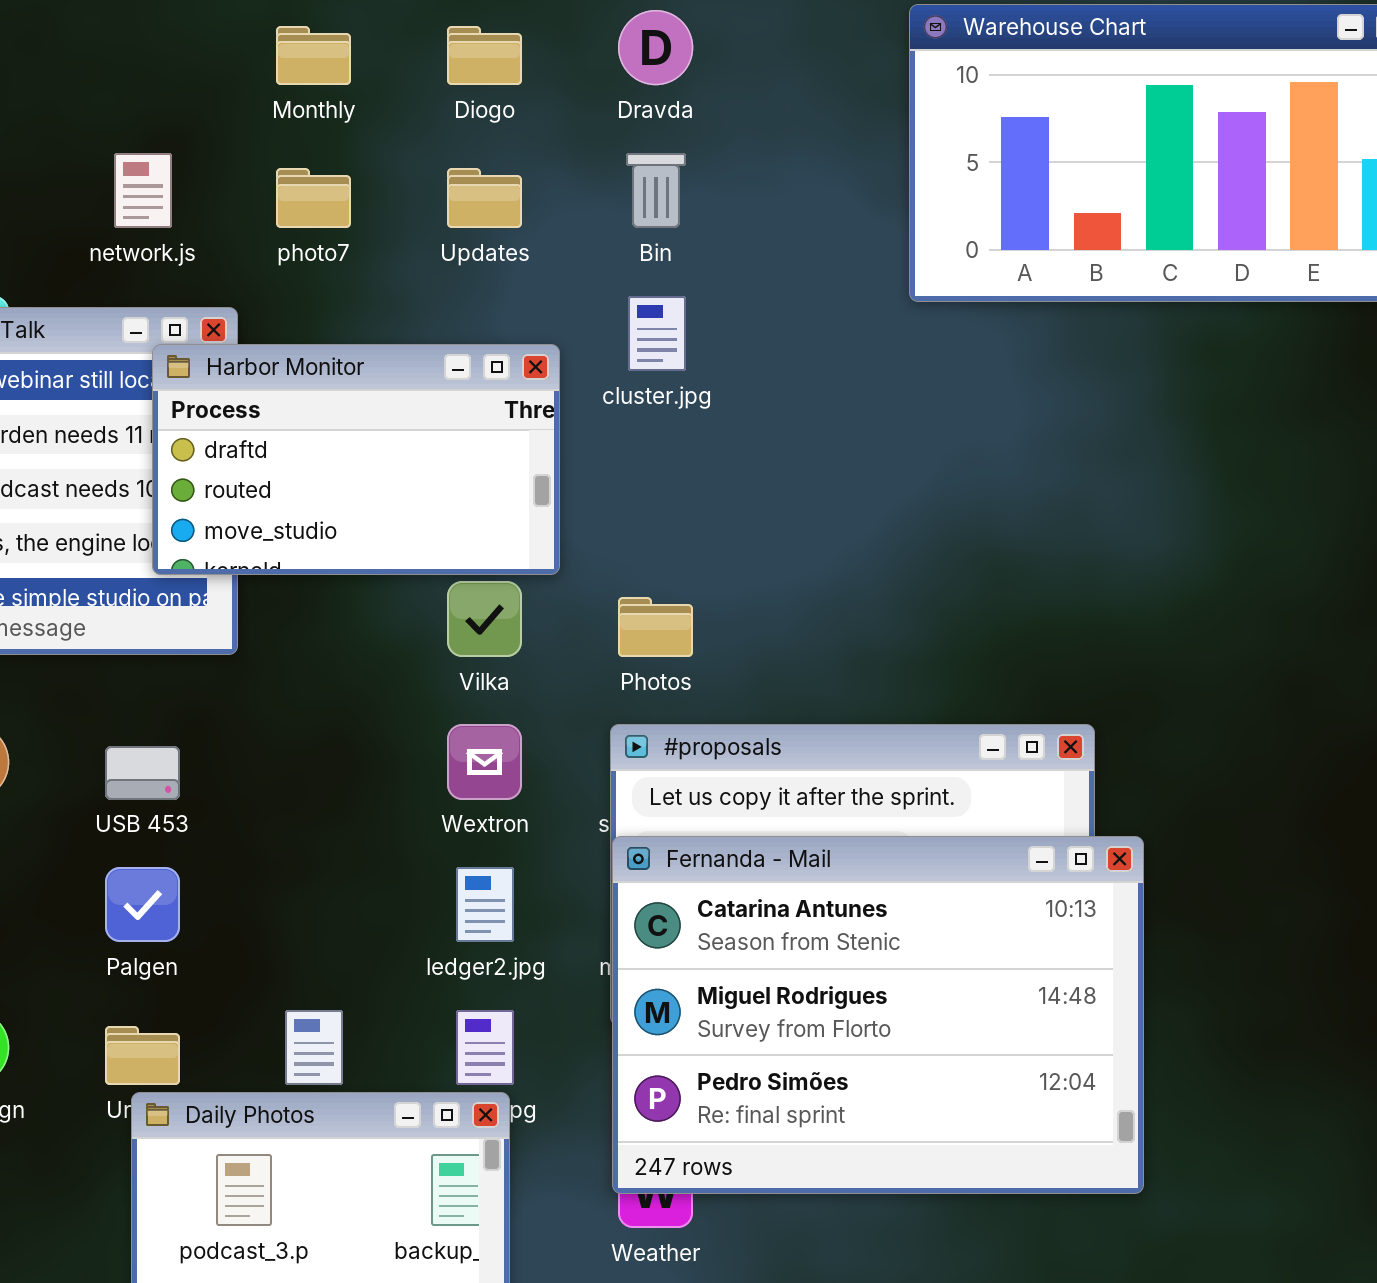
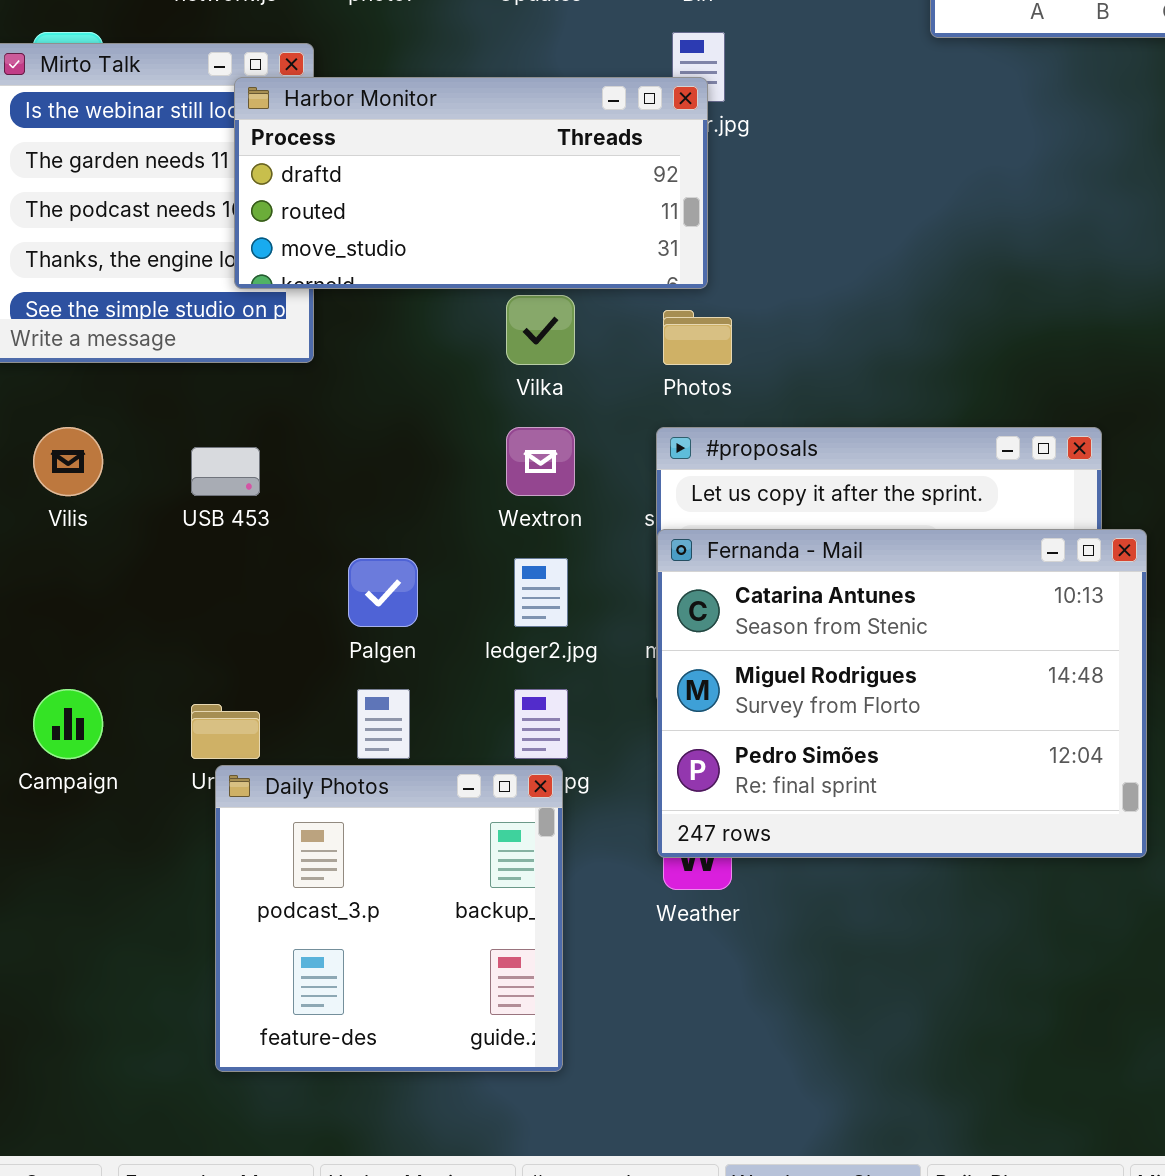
Harbor Monitor: [152,344,560,575] -> [234,77,708,289], resized
Palgen: [105,867,180,942] -> [348,558,418,627], moved

